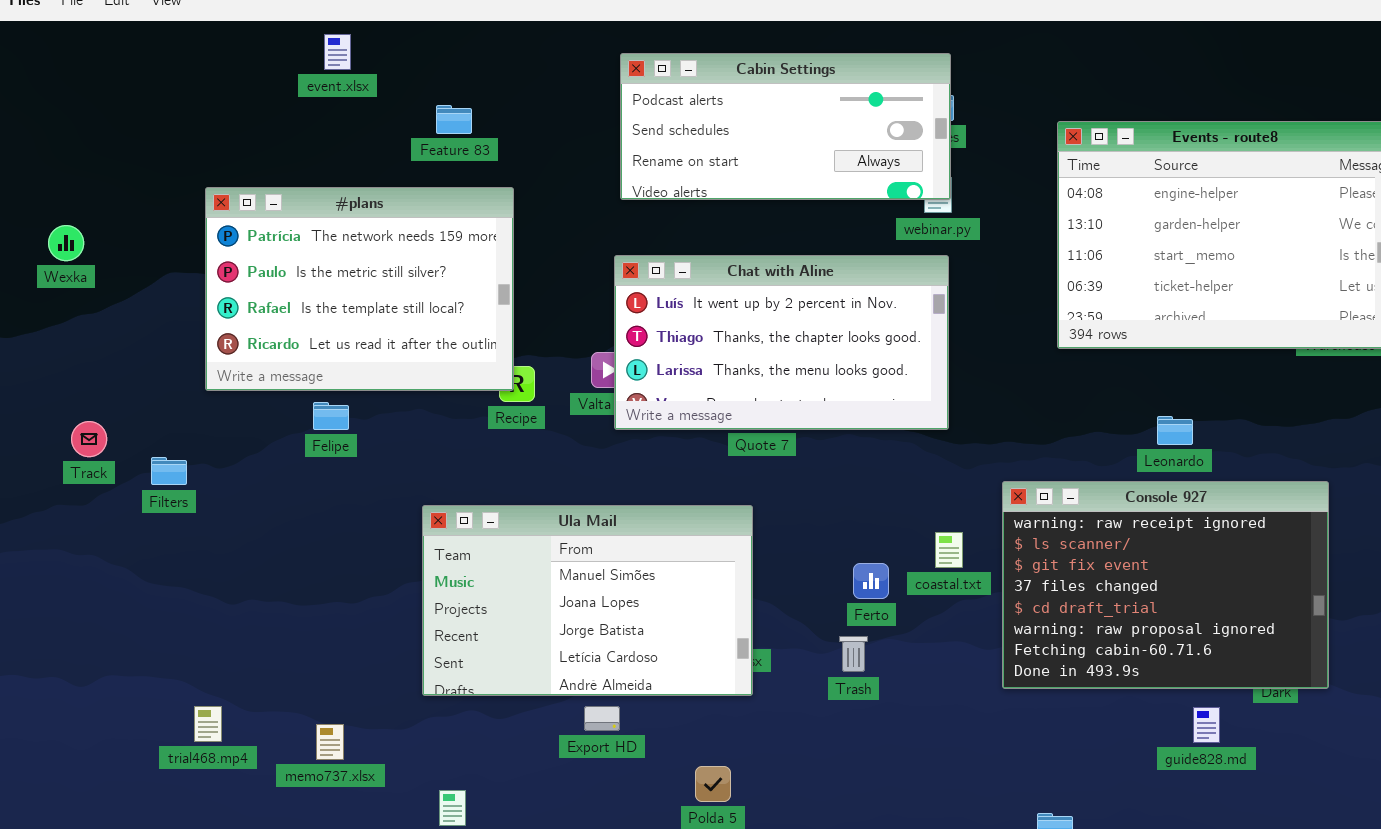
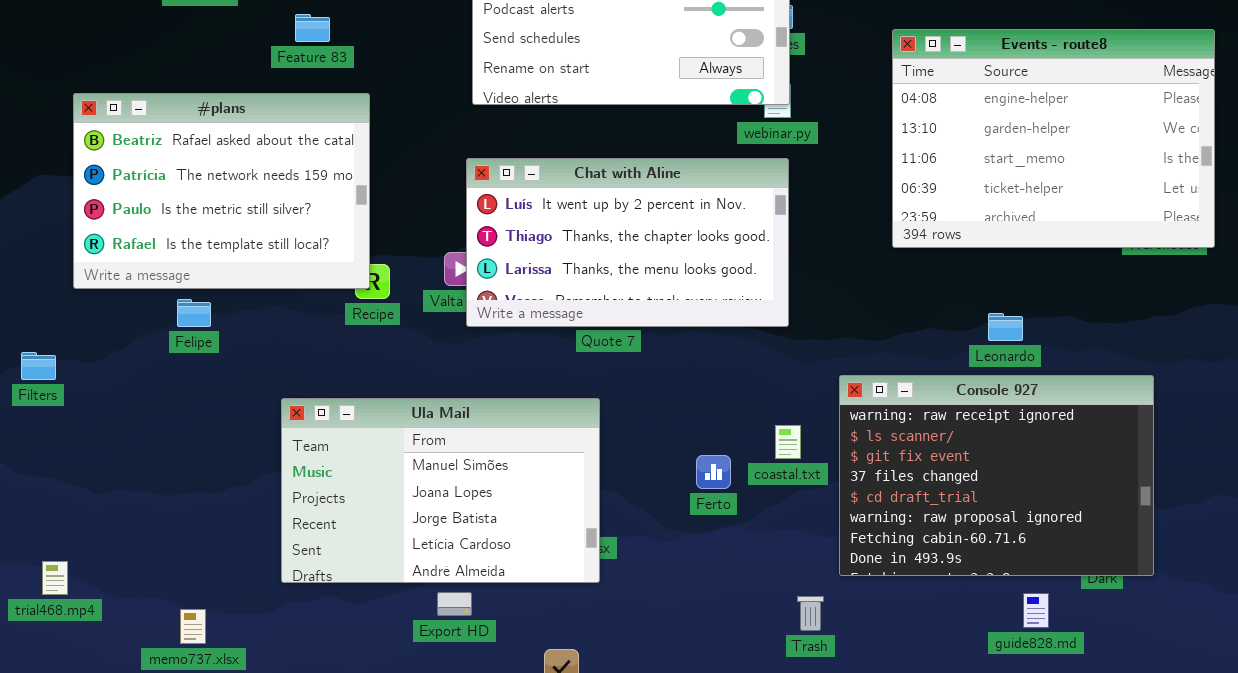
#plans: [205,187,514,391] -> [73,93,370,289], scrolled up 1 row
Trash: [839,636,868,672] -> [797,596,824,631], moved
trial468.mp4: [194,706,222,742] -> [42,561,68,595], moved

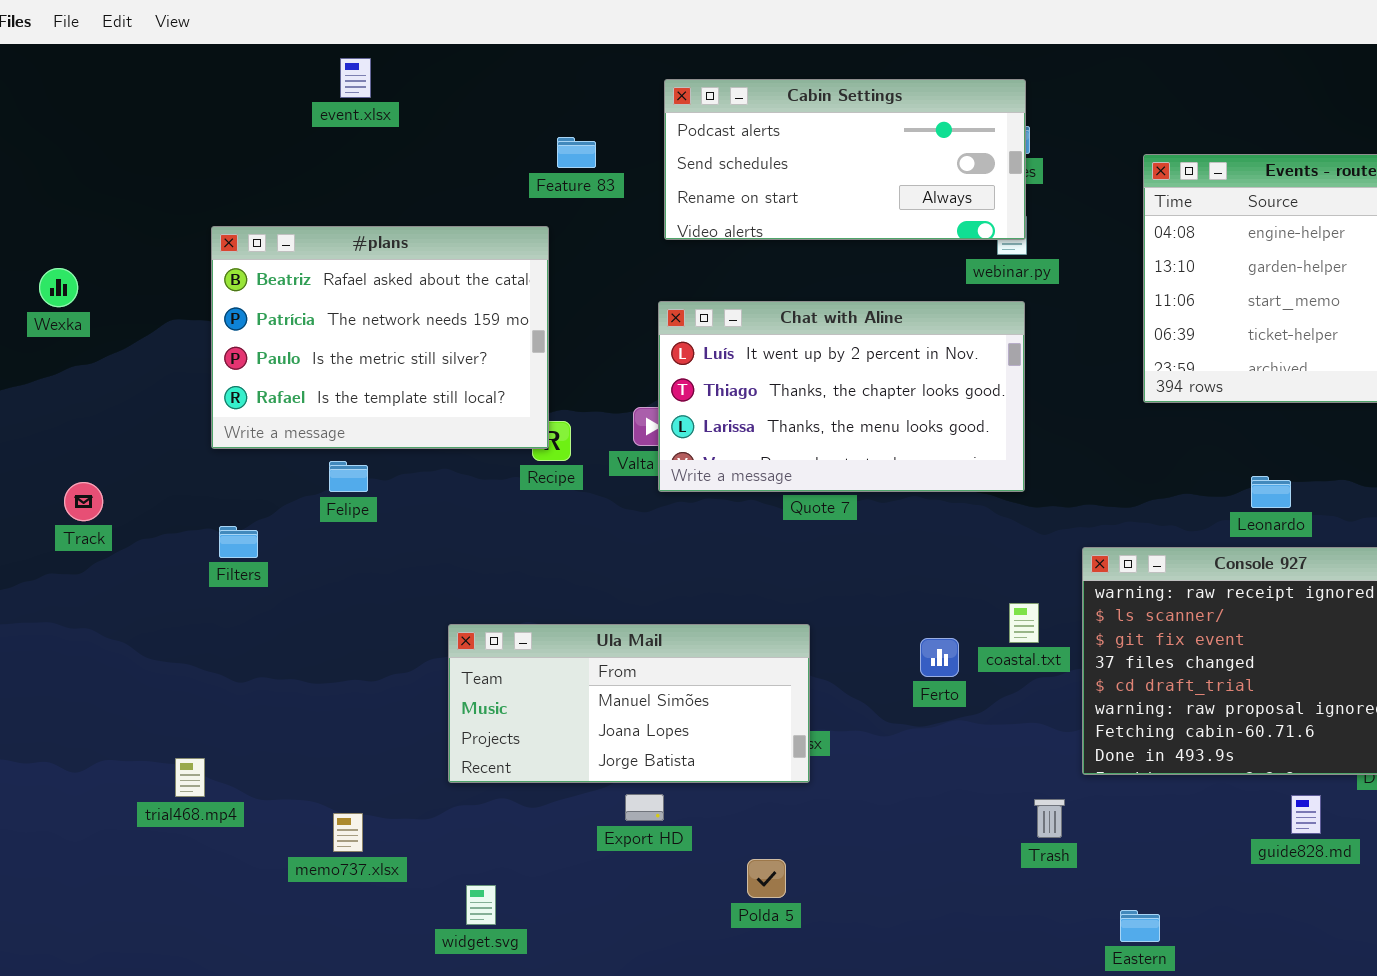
Feature 83: [295,14,330,42] -> [557,137,596,168], moved
Filters: [21,352,56,380] -> [219,526,258,558], moved
Ula Mail: [281,398,600,583] -> [448,624,810,783], resized

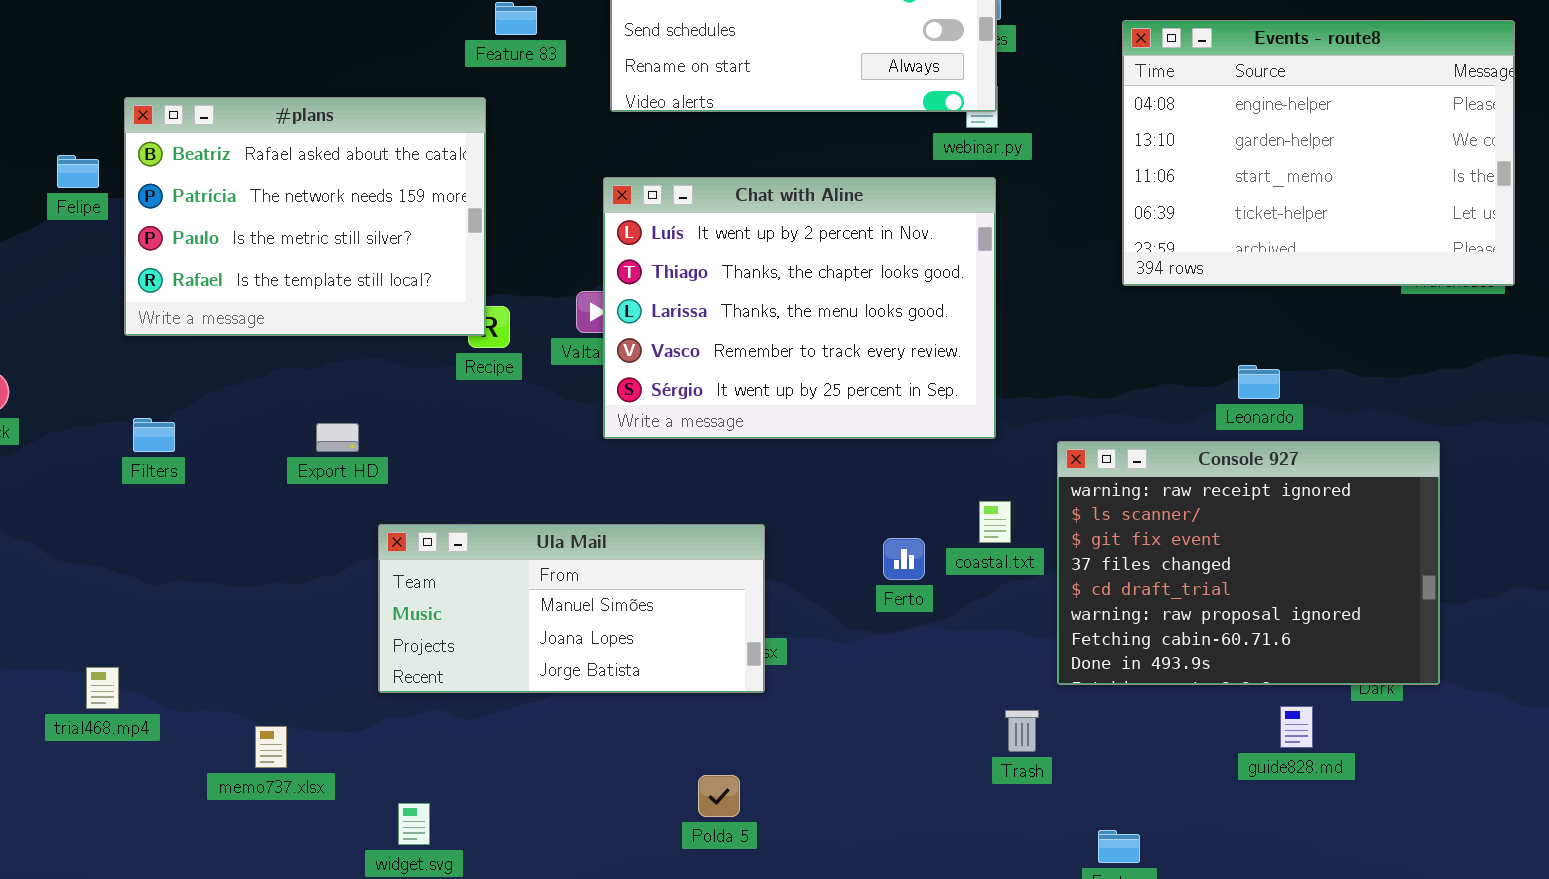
Chat with Aline: [658,301,1025,492] -> [603,177,996,439], resized
Felipe: [329,461,368,492] -> [57,155,99,188], moved
Export HD: [625,794,664,821] -> [316,423,359,452], moved

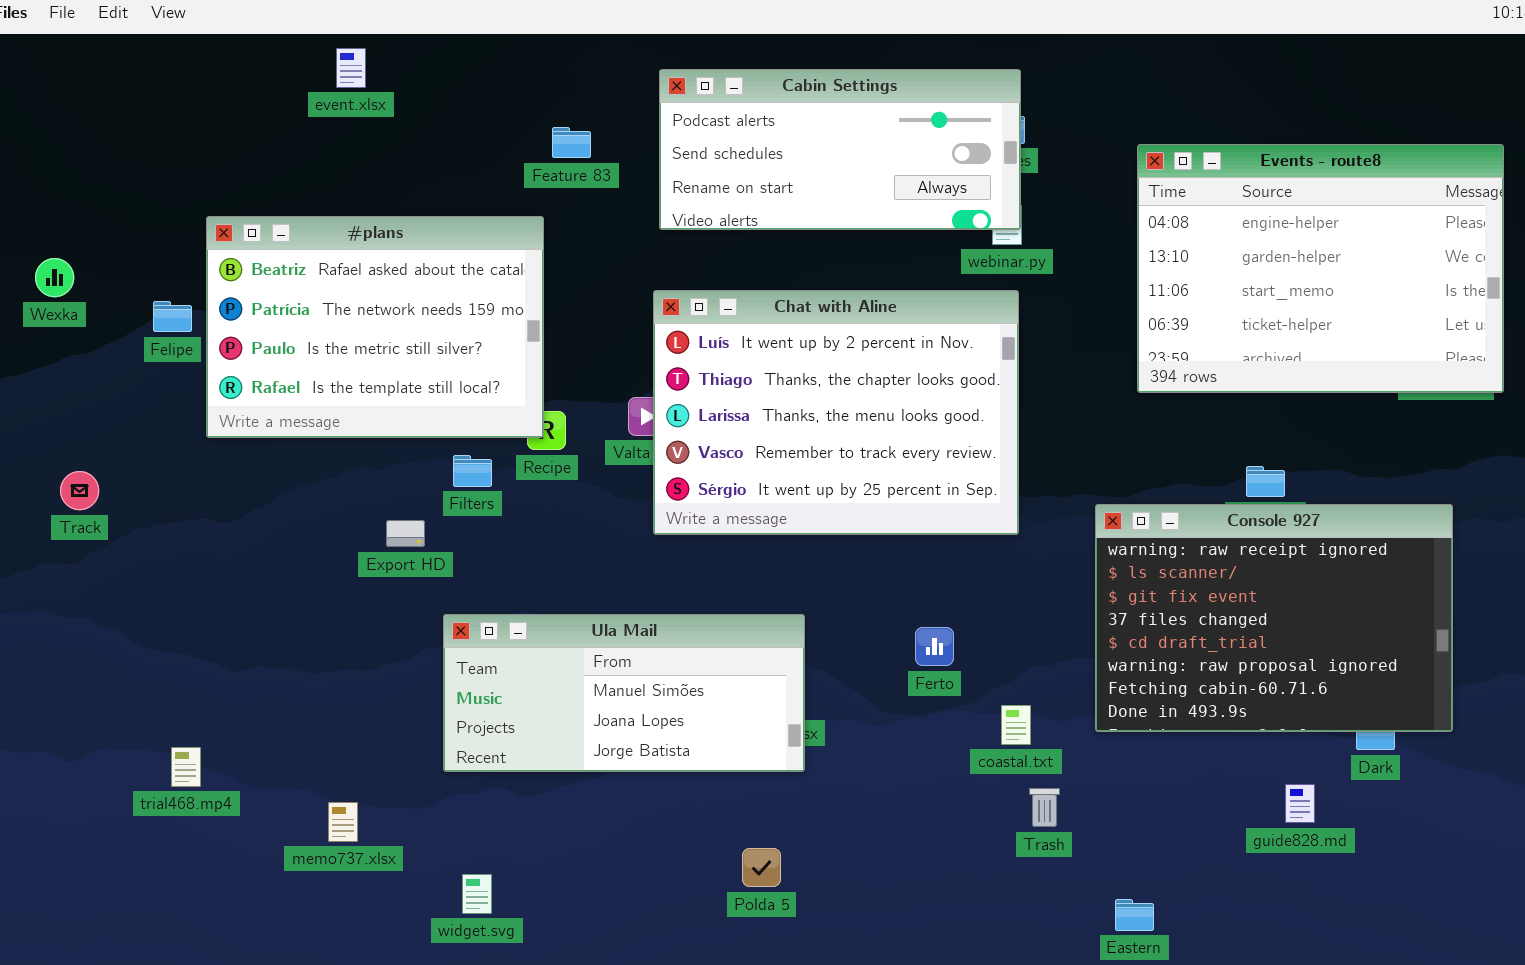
Felipe: [57,155,99,188] -> [153,301,192,332], moved
Filters: [133,418,175,452] -> [453,455,492,487], moved
Console 927: [1057,441,1440,685] -> [1095,504,1453,732], moved
coastal.txt: [979,501,1011,543] -> [1001,705,1031,745], moved

